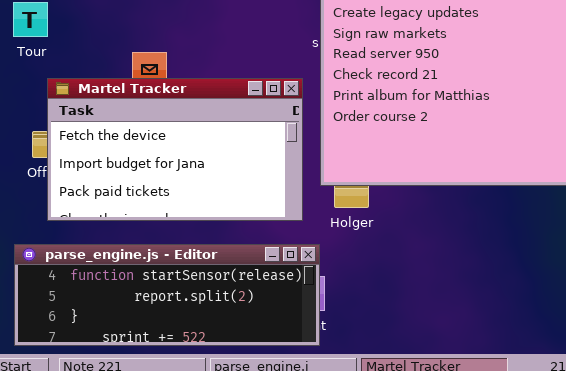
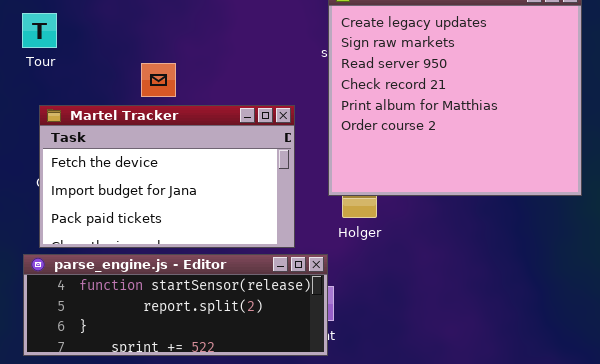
Martel Tracker: [47,78,303,221] -> [39,105,295,248], moved

